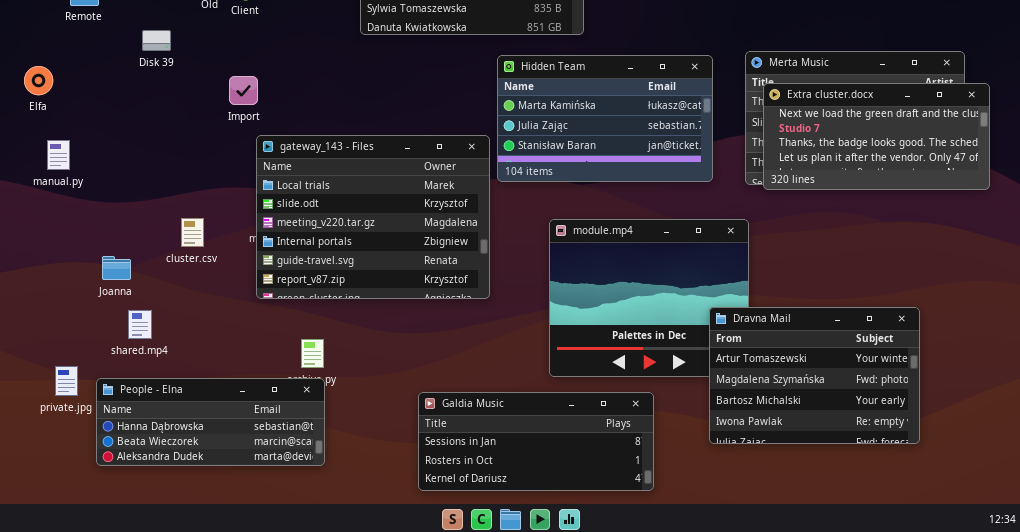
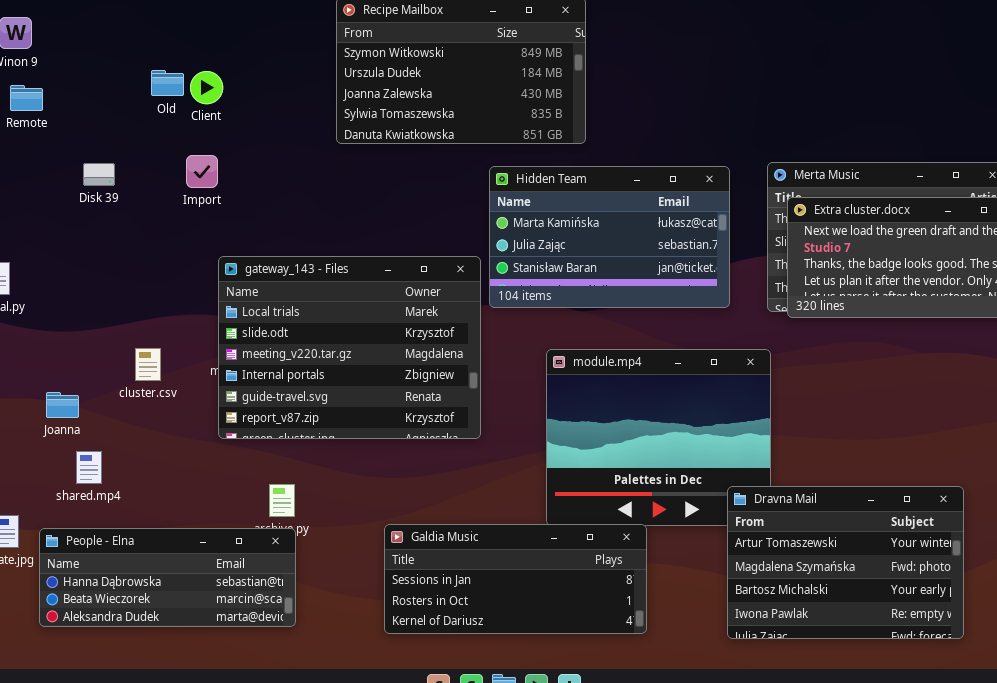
Disk 39: [142,30,171,51] -> [83,163,115,186], moved
Import: [229,76,258,105] -> [186,155,218,188], moved
Dravna Mail: [709,307,920,444] -> [727,486,964,639], moved
Galdia Music: [418,392,654,491] -> [384,524,647,634], moved

